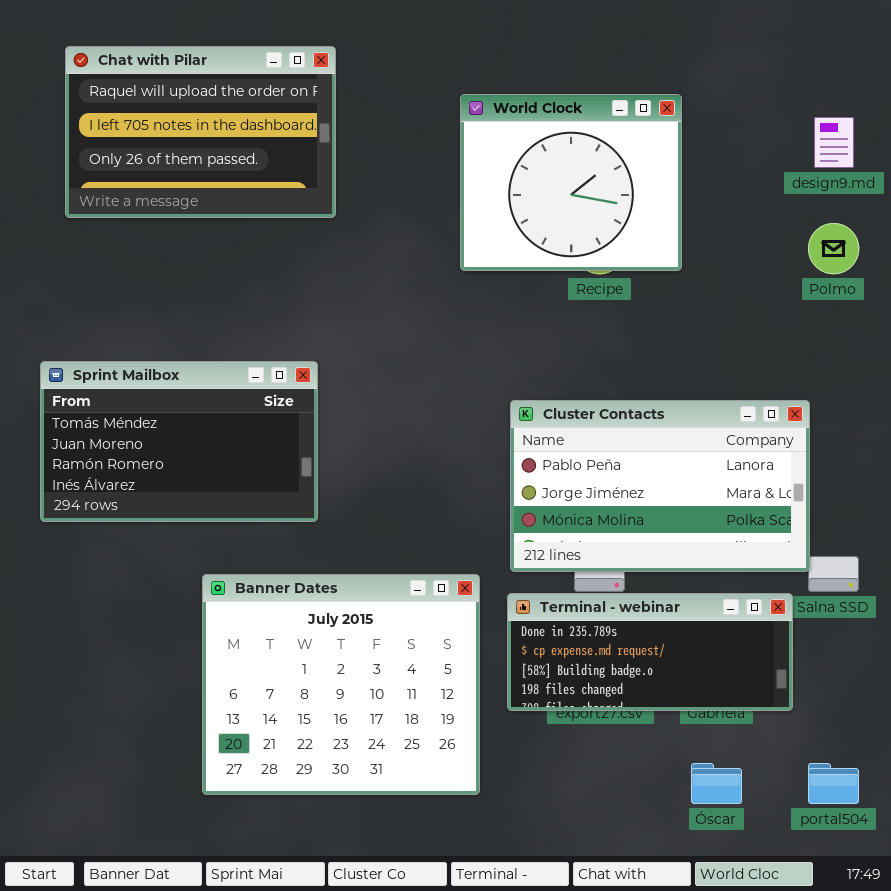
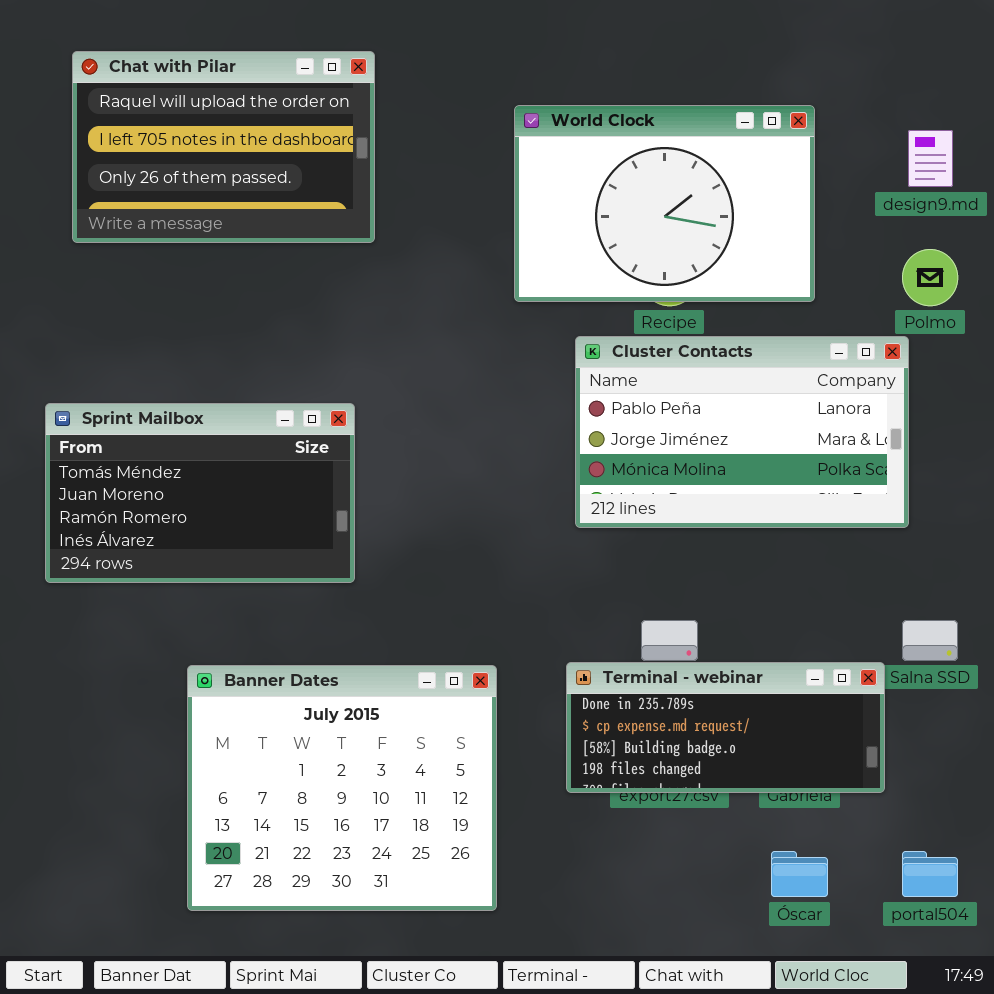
World Clock: [460,94,682,271] -> [514,105,815,302], resized
Cluster Contacts: [510,400,810,572] -> [575,336,909,528], moved
Banner Dates: [202,574,480,795] -> [187,665,497,911], moved

